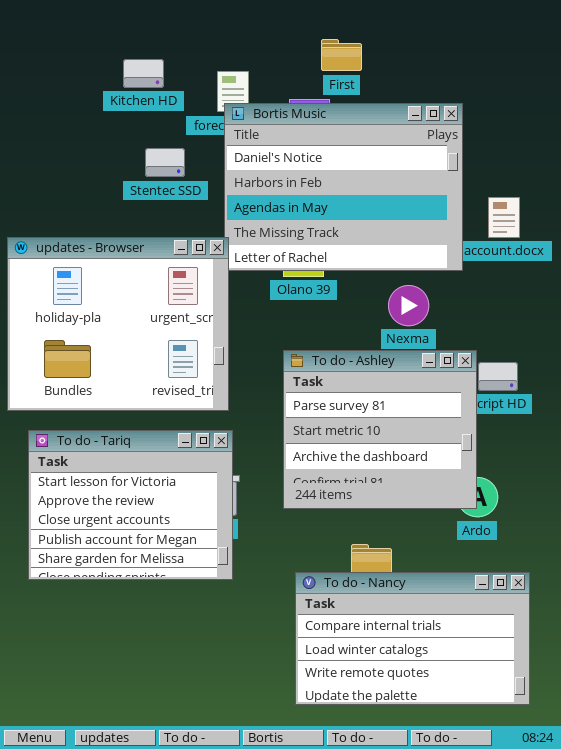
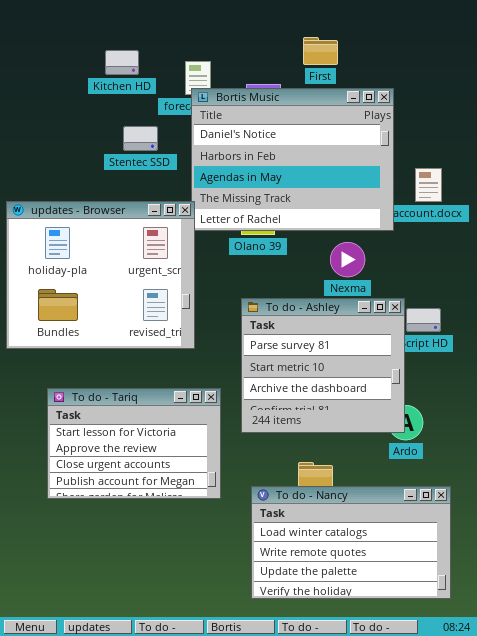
First: [321,39,362,71] -> [303,37,338,65], moved
To do - Tariq: [28,430,233,580] -> [47,388,221,499], moved, resized
To do - Nancy: [295,572,530,705] -> [251,486,451,599], scrolled down 1 row

